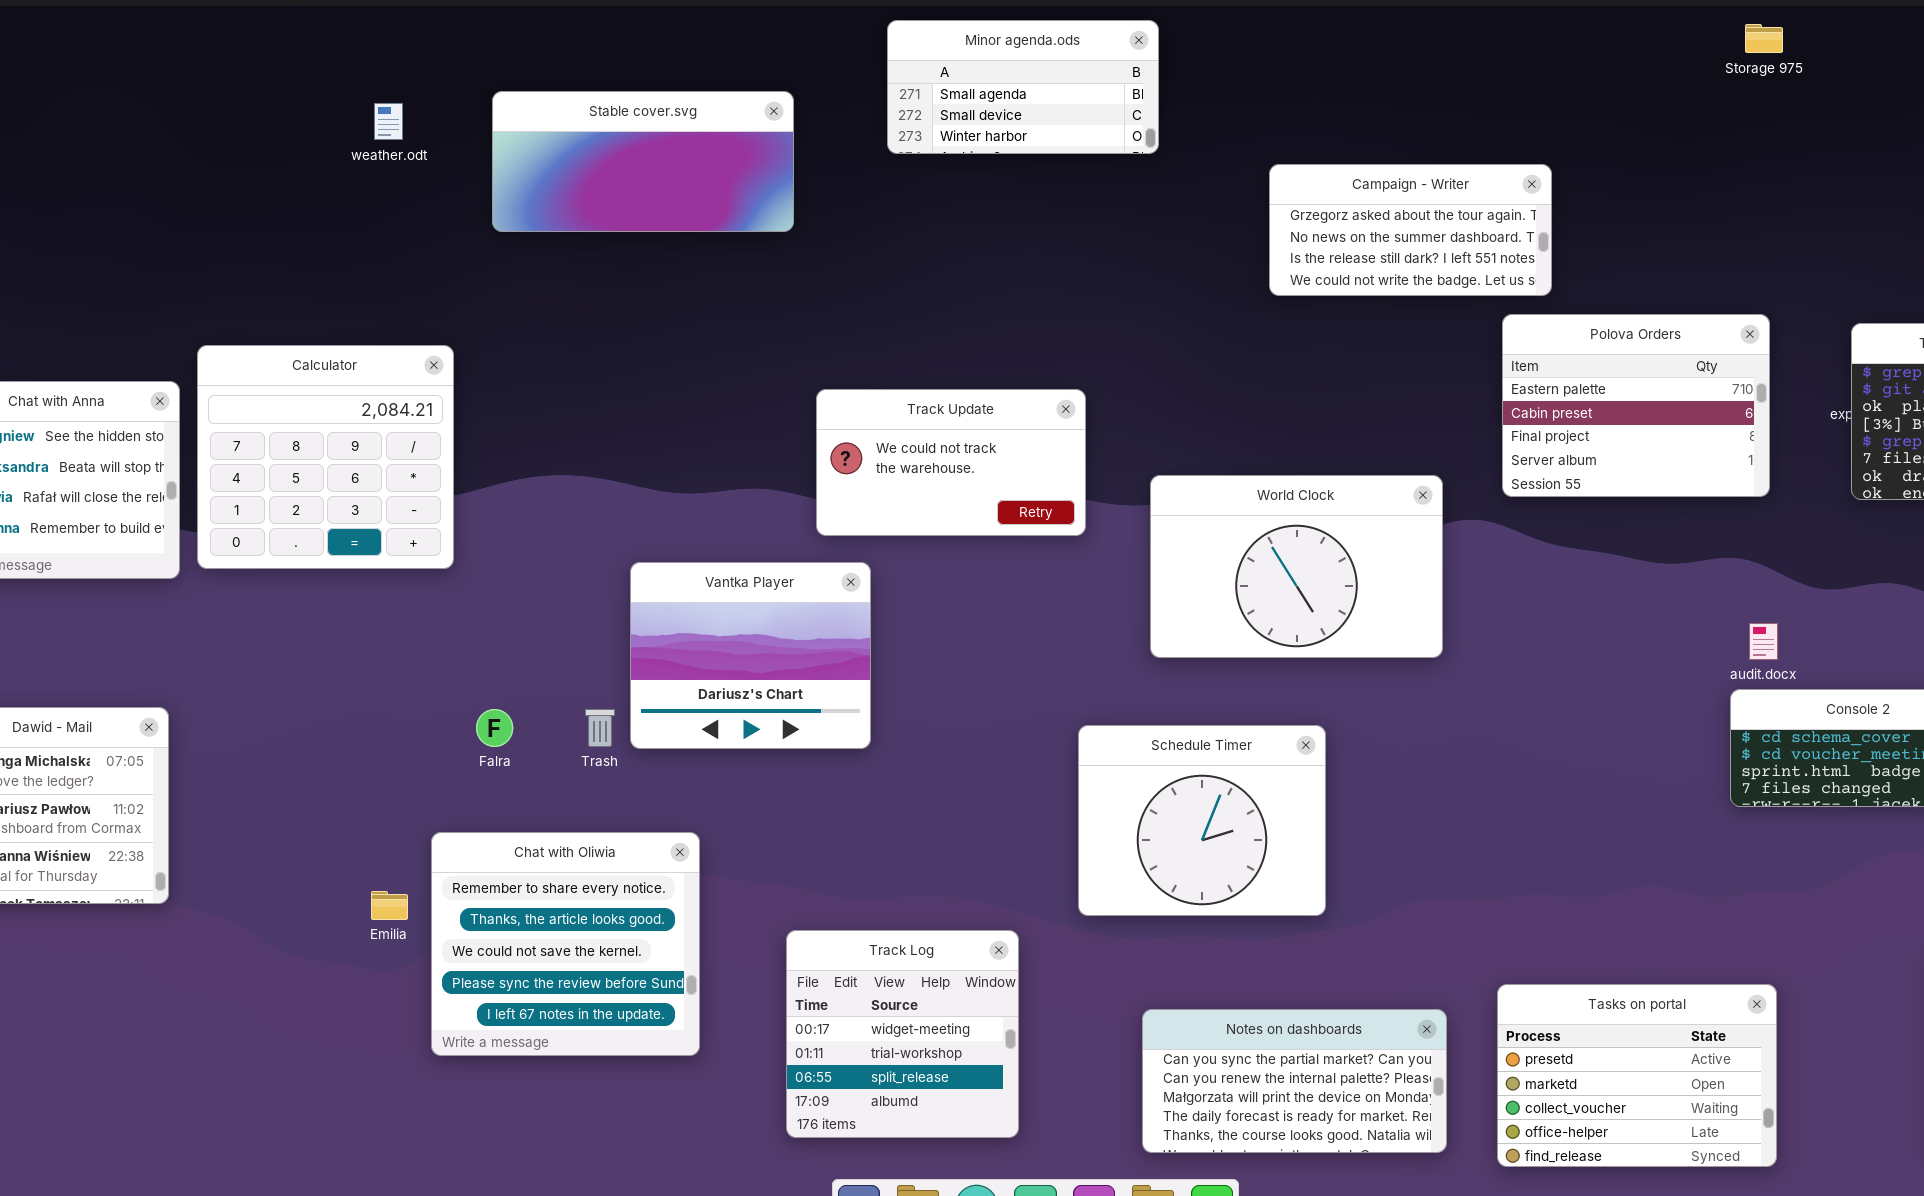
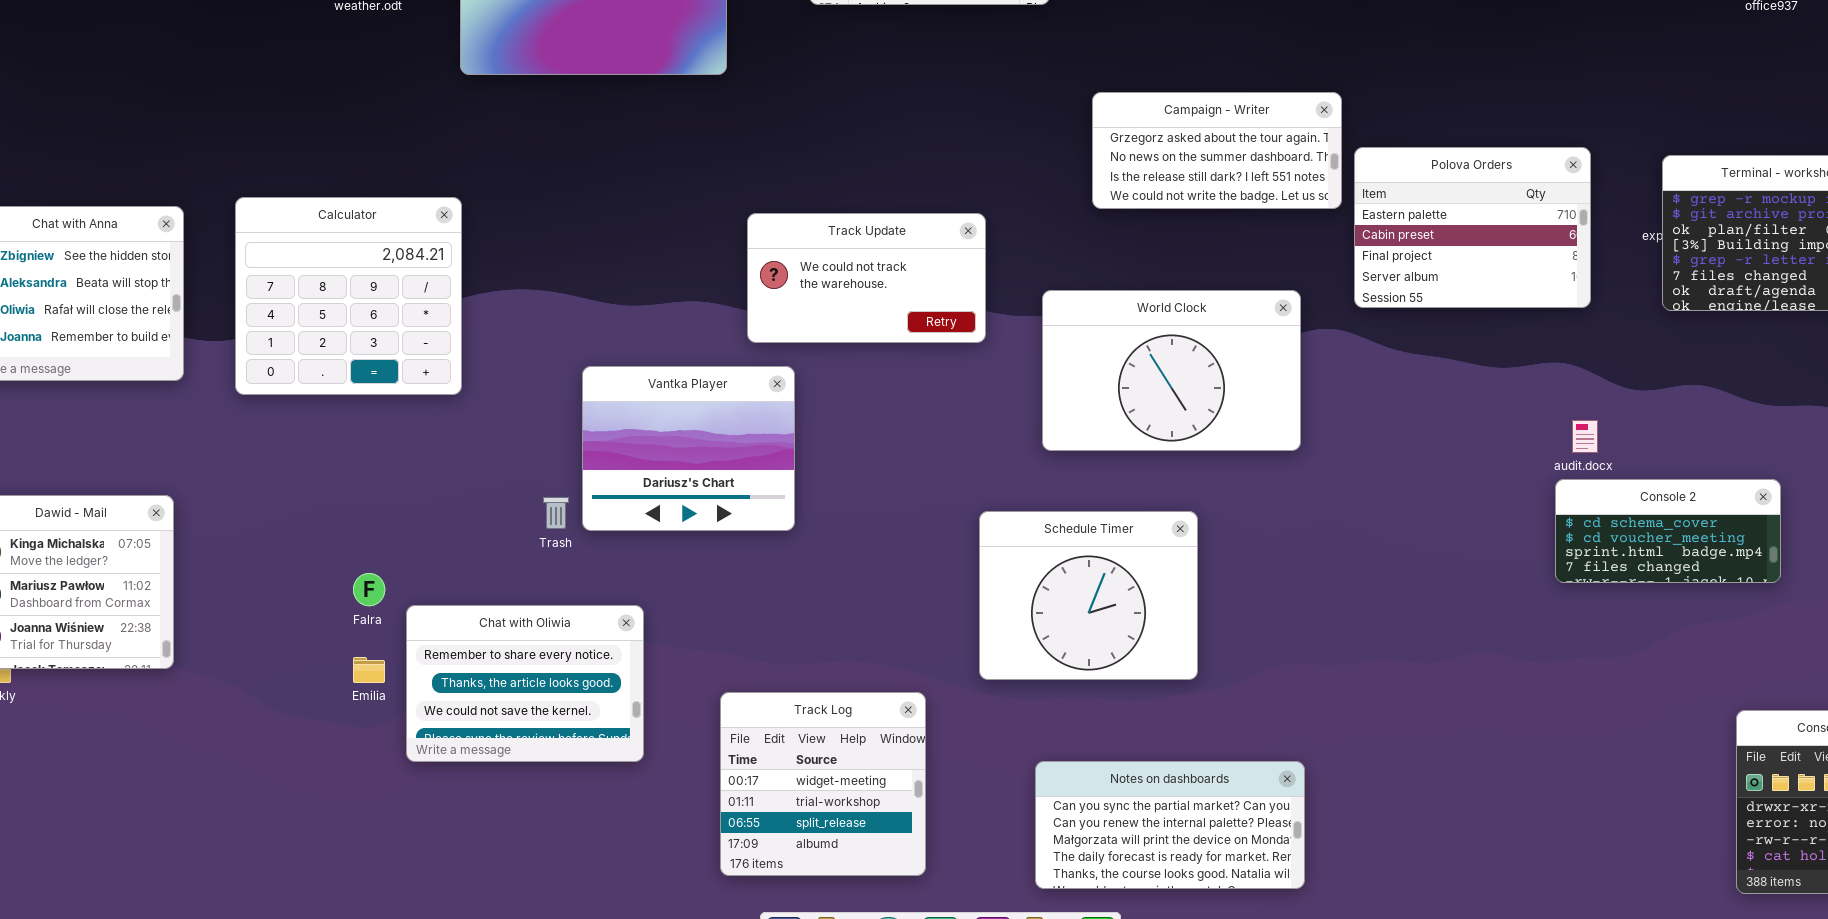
Campaign - Writer: [1269,164,1552,296] -> [1092,92,1342,209], moved
Calculator: [197,345,454,569] -> [235,197,462,395], moved
Falra: [476,709,513,747] -> [353,573,385,606], moved
Chat with Oliwia: [431,832,700,1056] -> [406,605,644,762], resized
Tasks on portal: [1497,984,1777,1167] -> none, closed

